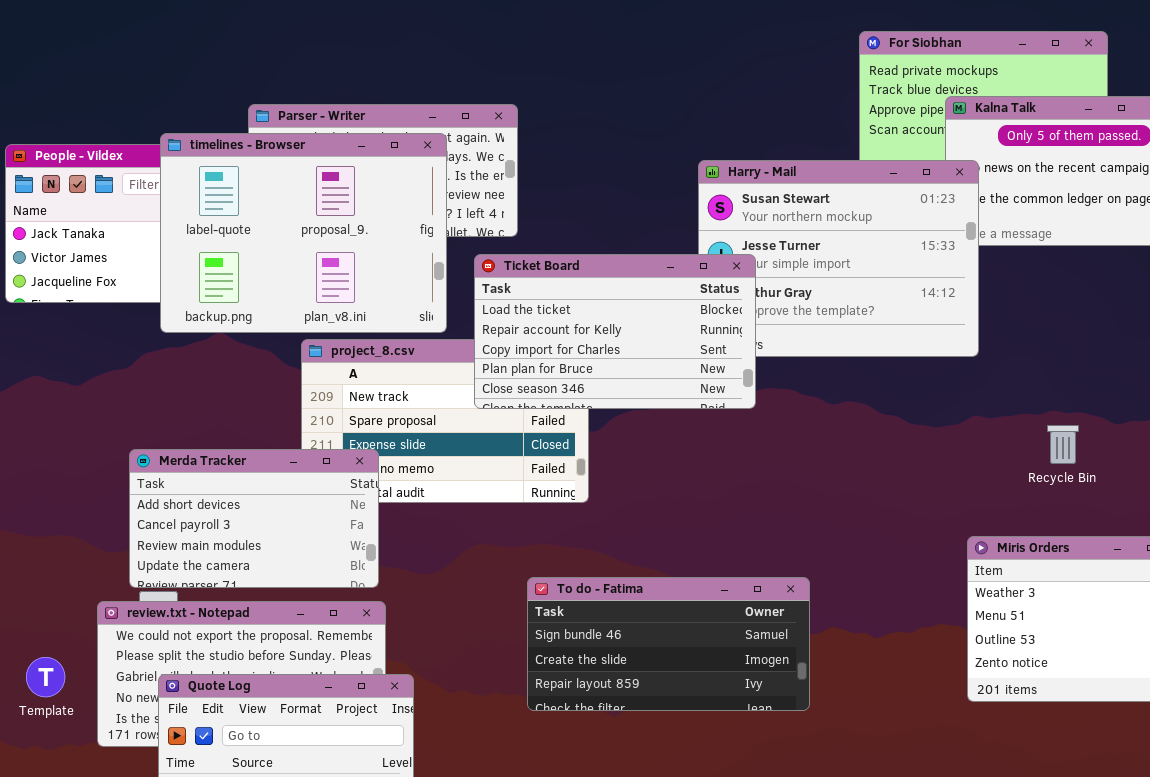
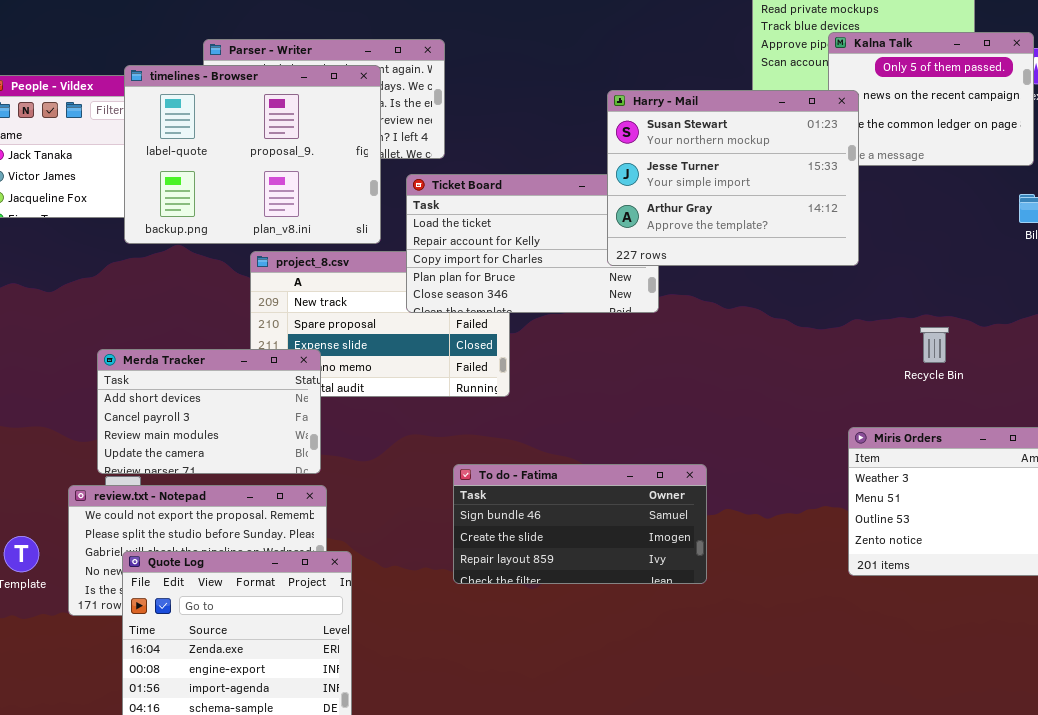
Harry - Mail: [698,160,979,357] -> [607,90,859,266], raised

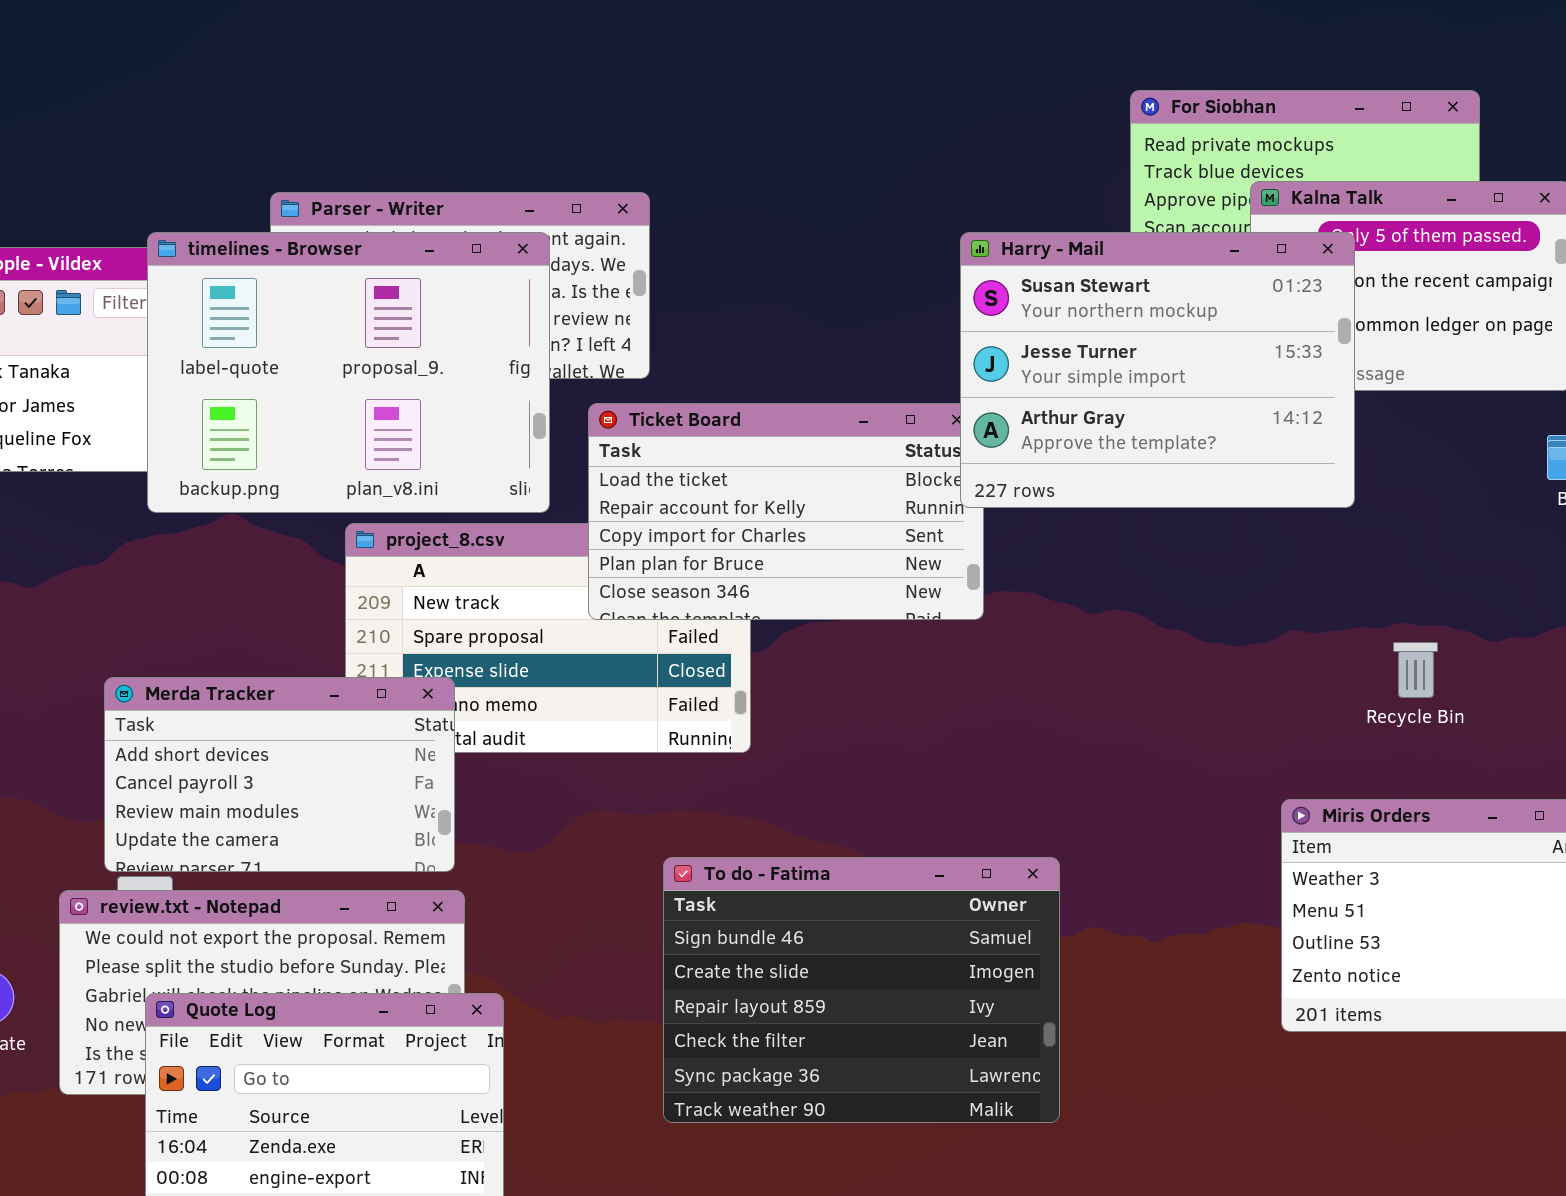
Harry - Mail: [607,90,859,266] -> [960,232,1355,508], moved
To do - Fatima: [453,464,707,584] -> [663,857,1060,1123], resized

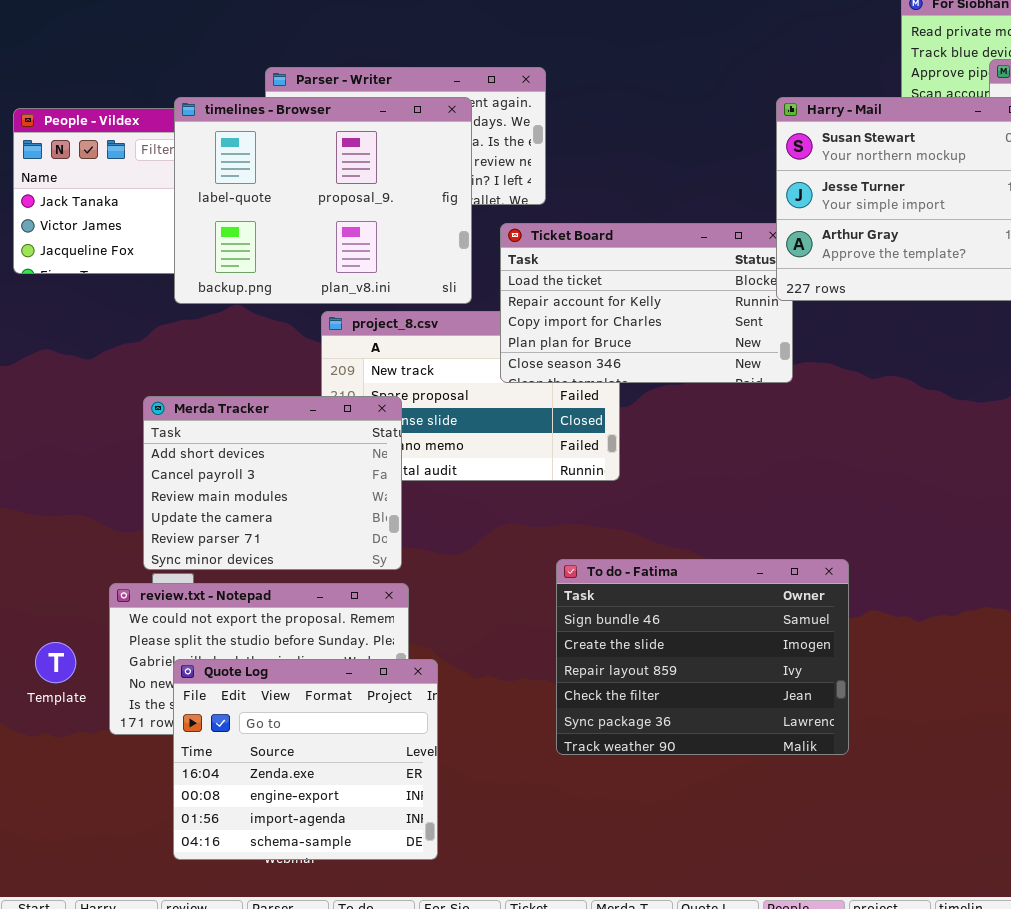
Merda Tracker: [104,677,455,872] -> [143,396,402,570], resized

